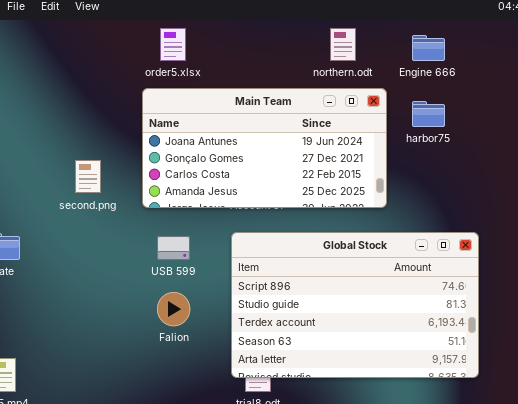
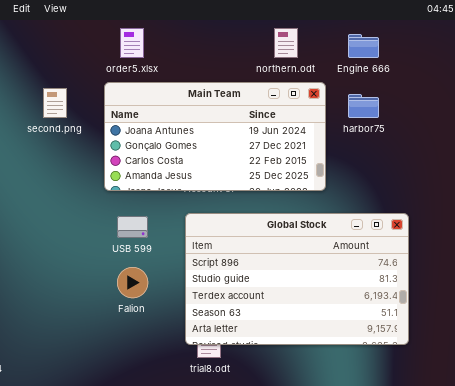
second.png: [75,160,101,193] -> [43,88,67,118], moved

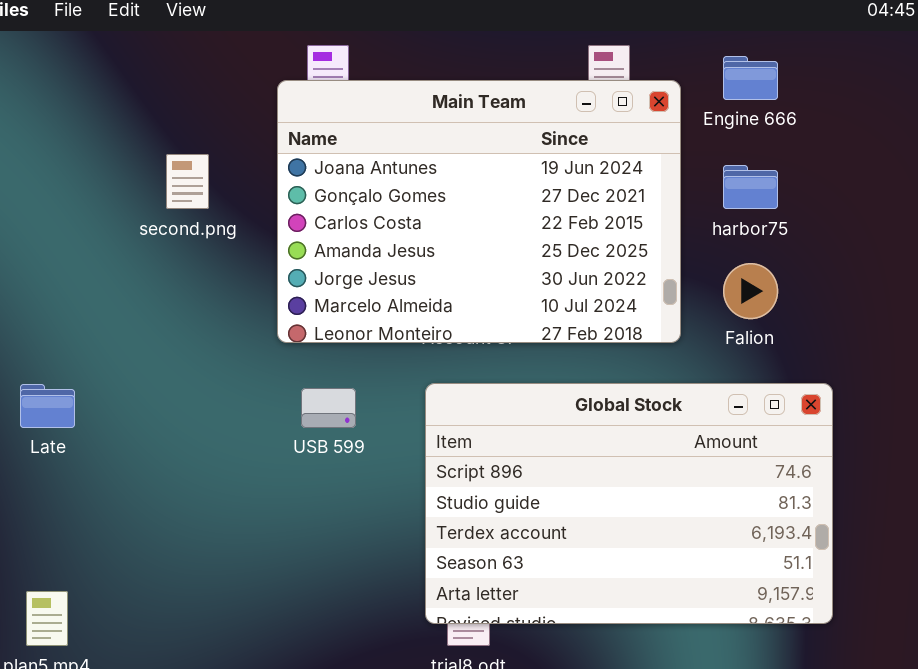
Main Team: [104,82,326,191] -> [277,80,681,343], resized
Falion: [117,267,148,298] -> [723,263,778,319], moved

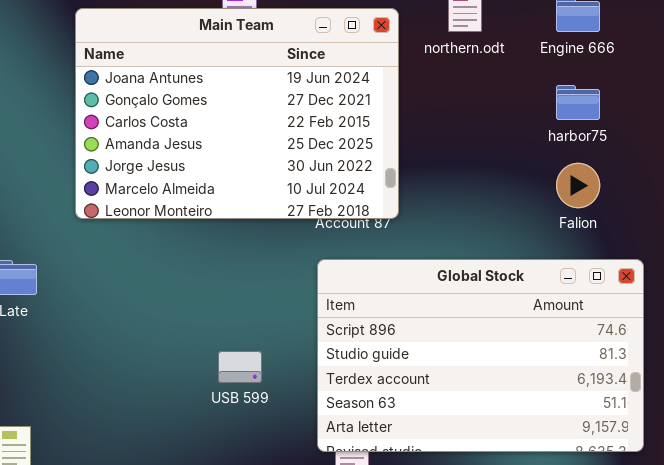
Main Team: [277,80,681,343] -> [75,8,399,219], moved
USB 599: [301,388,356,428] -> [218,351,262,383], moved

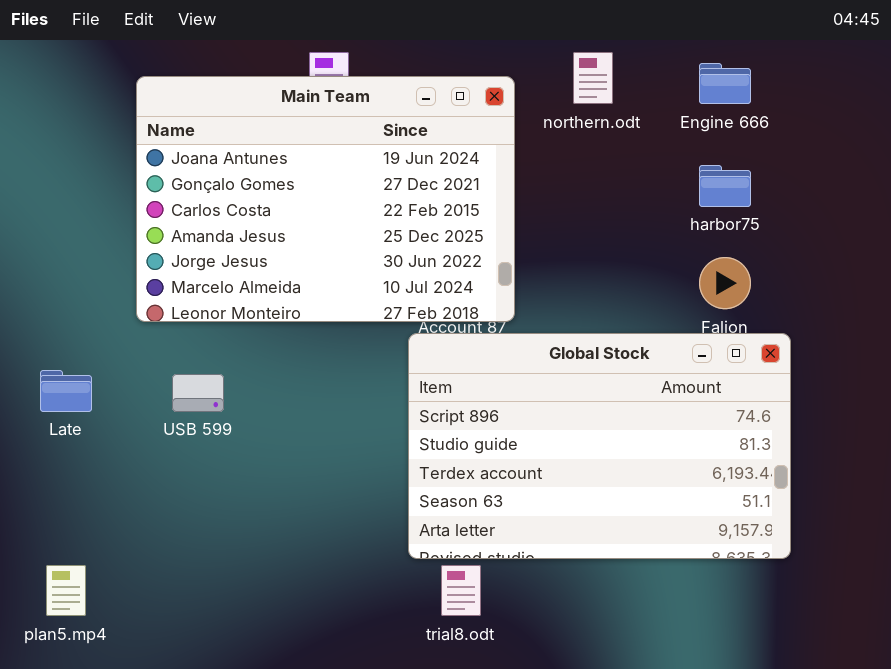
Global Stock: [317,259,644,452] -> [408,333,791,559], moved
USB 599: [218,351,262,383] -> [172,374,224,412], moved

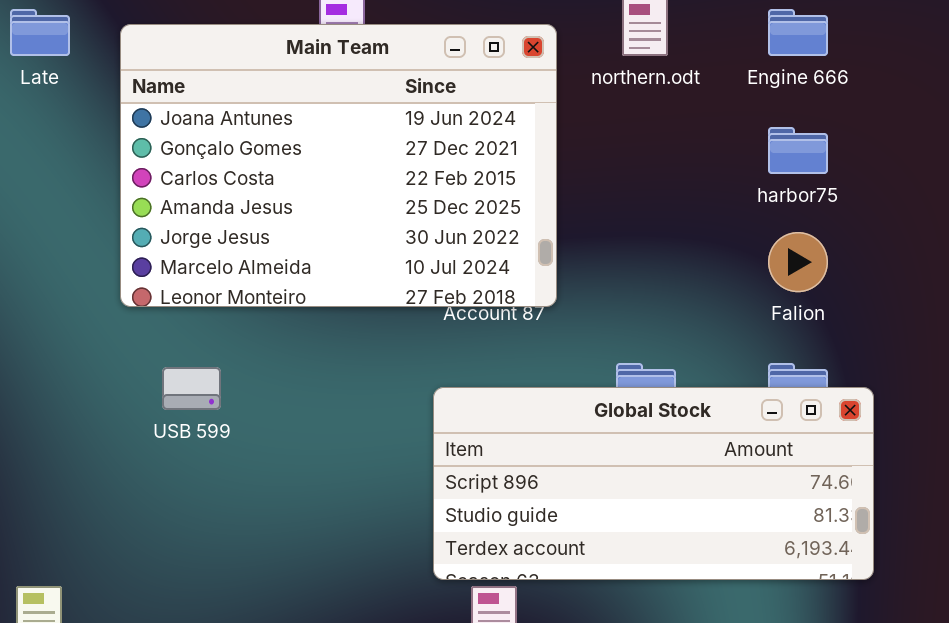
Global Stock: [408,333,791,559] -> [433,387,874,580], resized
Late: [40,370,92,412] -> [10,9,70,56], moved

